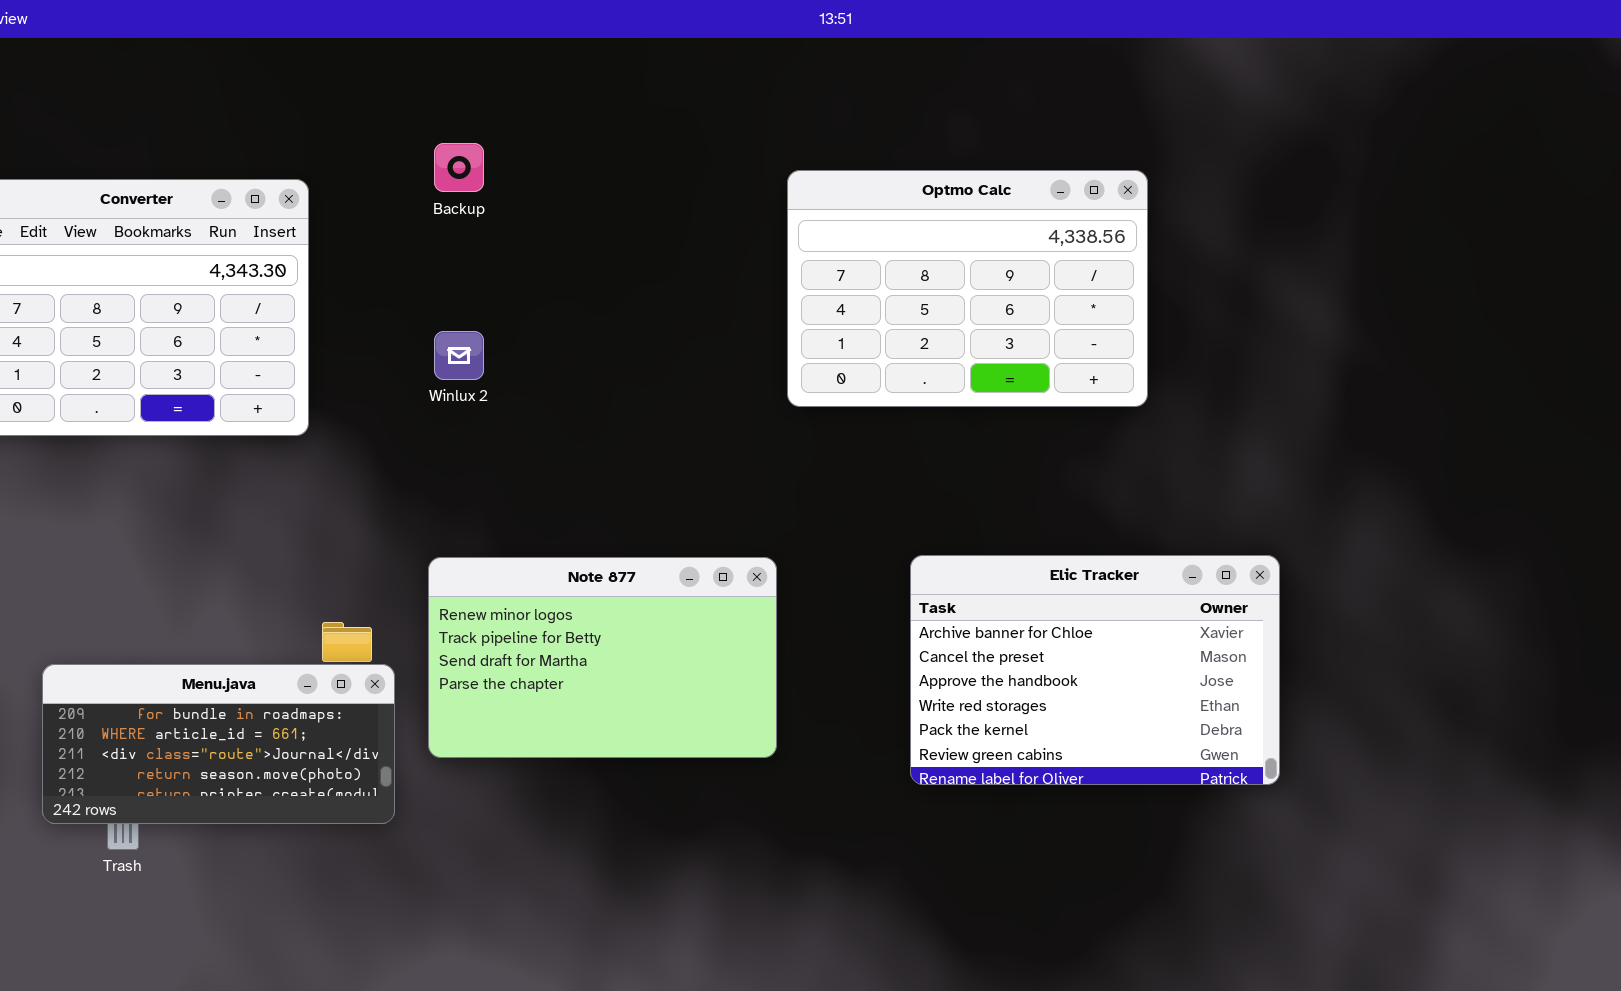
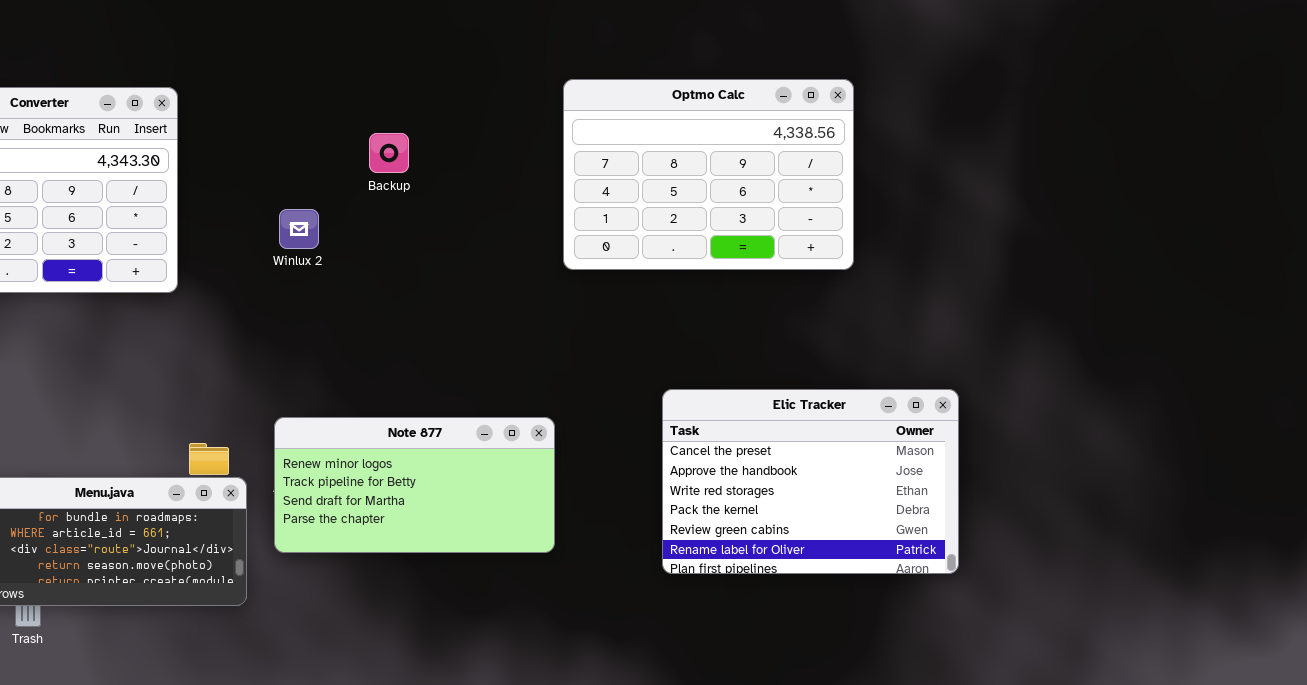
Backup: [434,143,484,192] -> [369,133,409,173], moved
Elic Tracker: [910,555,1280,785] -> [662,389,959,574], scrolled down 1 row
Note 877: [428,557,777,758] -> [274,417,555,553], resized

